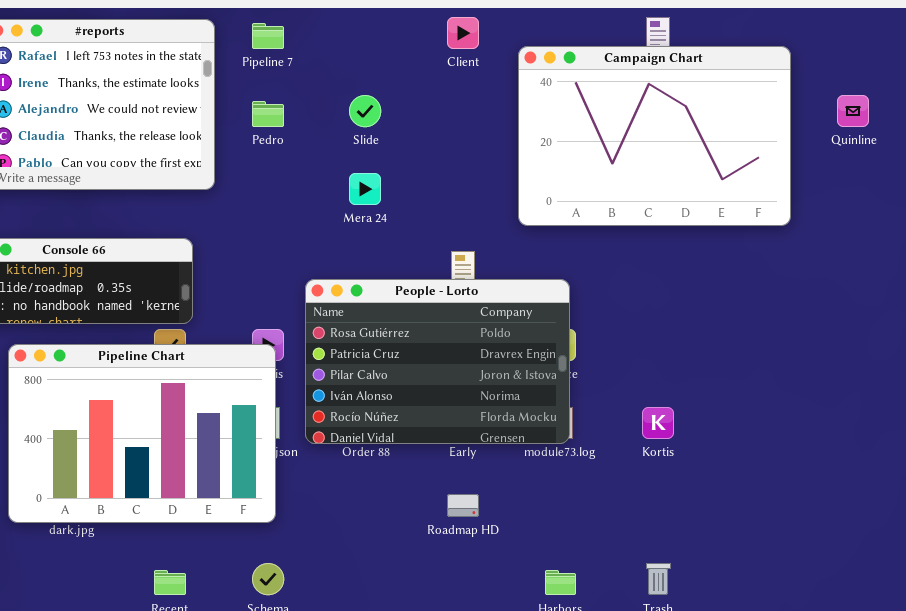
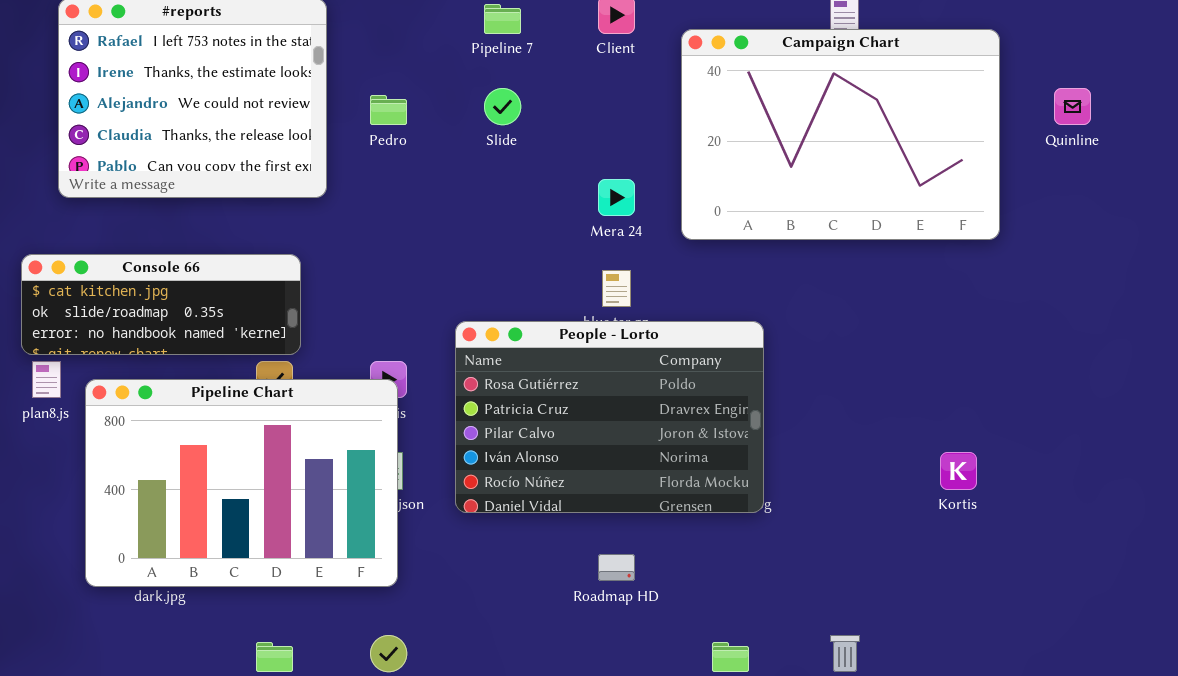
Pipeline 7: [252,23,284,49] -> [484,4,521,34], moved
Mera 24: [349,173,381,205] -> [598,179,635,216], moved
People - Lorto: [305,279,570,444] -> [455,321,764,513], moved
Kortis: [642,407,674,439] -> [940,452,977,490], moved

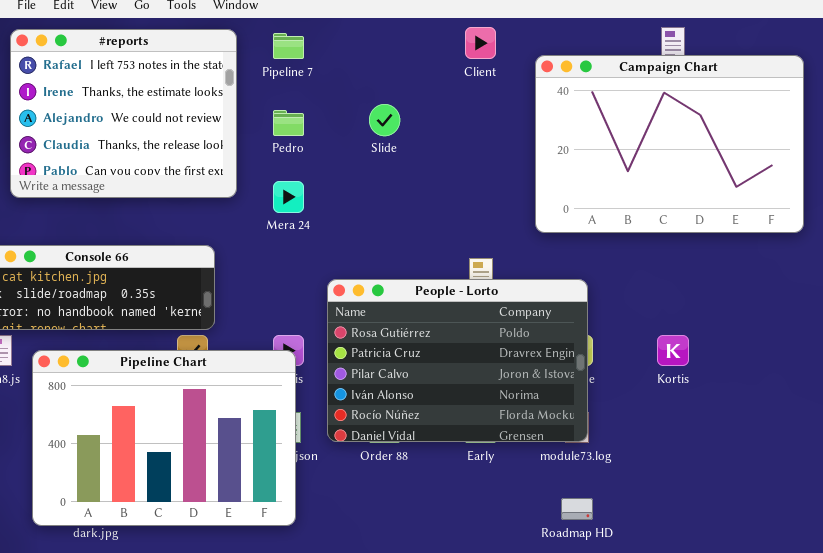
Pipeline 7: [484,4,521,34] -> [273,33,304,59], moved
Mera 24: [598,179,635,216] -> [273,181,304,213], moved
People - Lorto: [455,321,764,513] -> [327,279,588,442], moved
Kortis: [940,452,977,490] -> [657,335,689,366], moved
Roadmap HD: [598,554,635,581] -> [561,498,593,520], moved

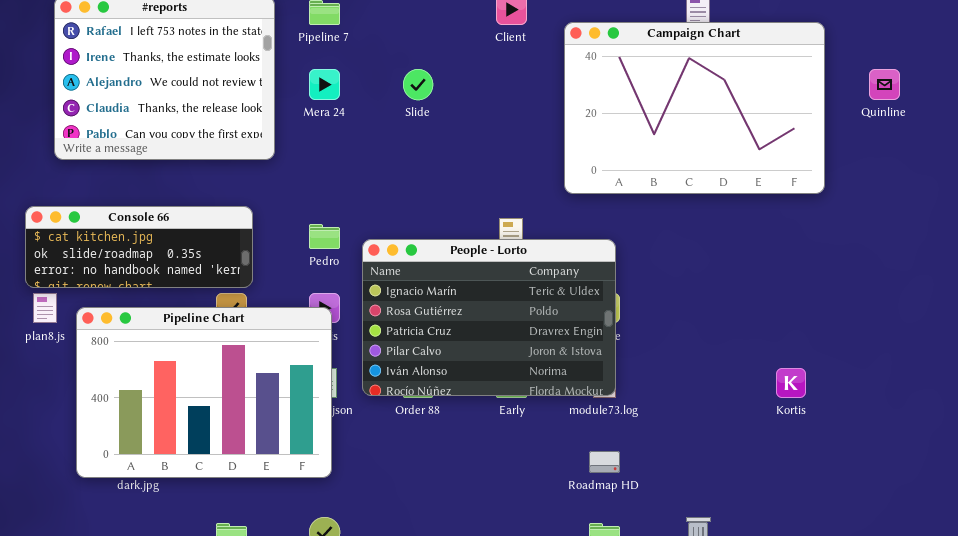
Pedro: [273,110,304,136] -> [309,224,340,249], moved
Mera 24: [273,181,304,213] -> [309,69,340,100], moved
People - Lorto: [327,279,588,442] -> [362,239,616,396], scrolled up 1 row
Kortis: [657,335,689,366] -> [776,368,806,398], moved

